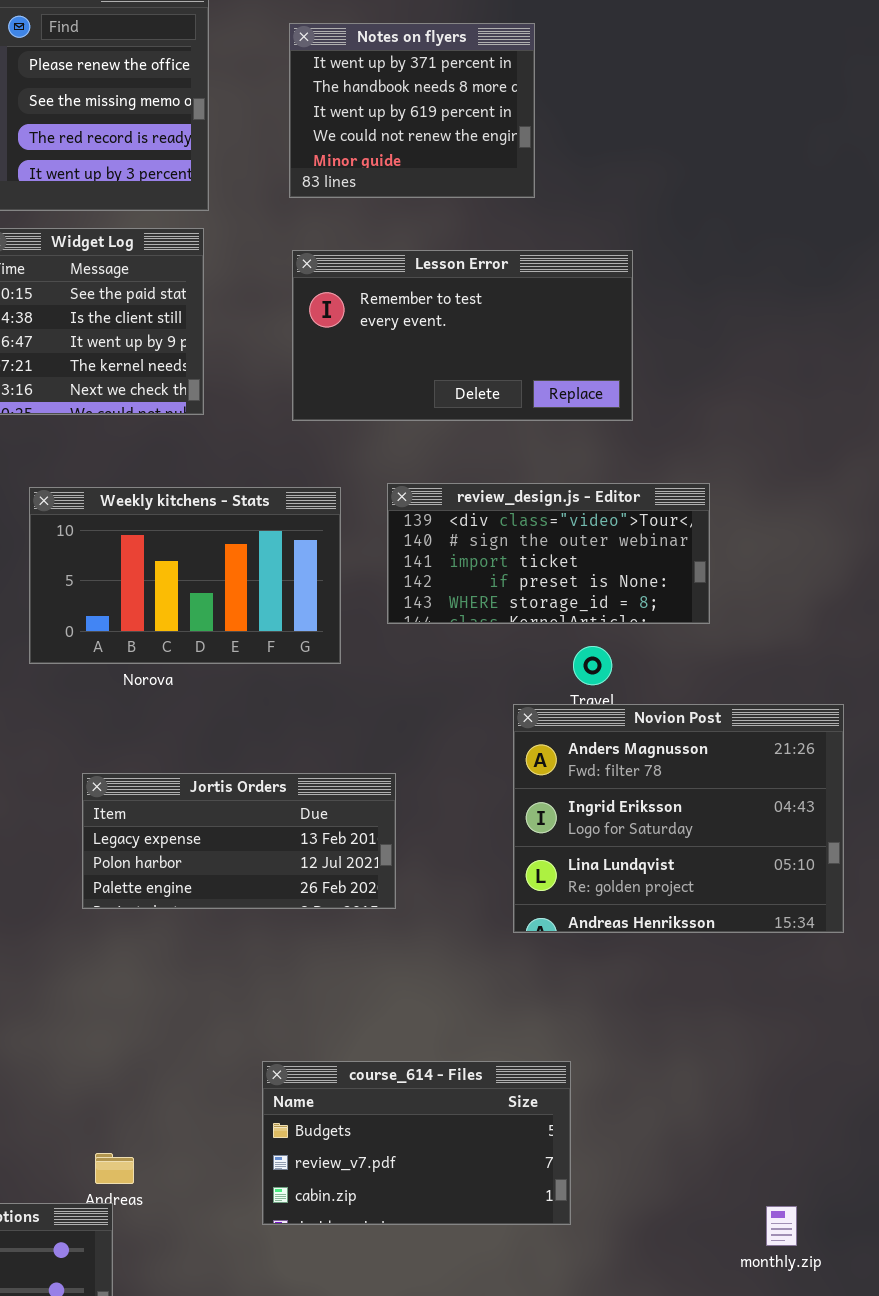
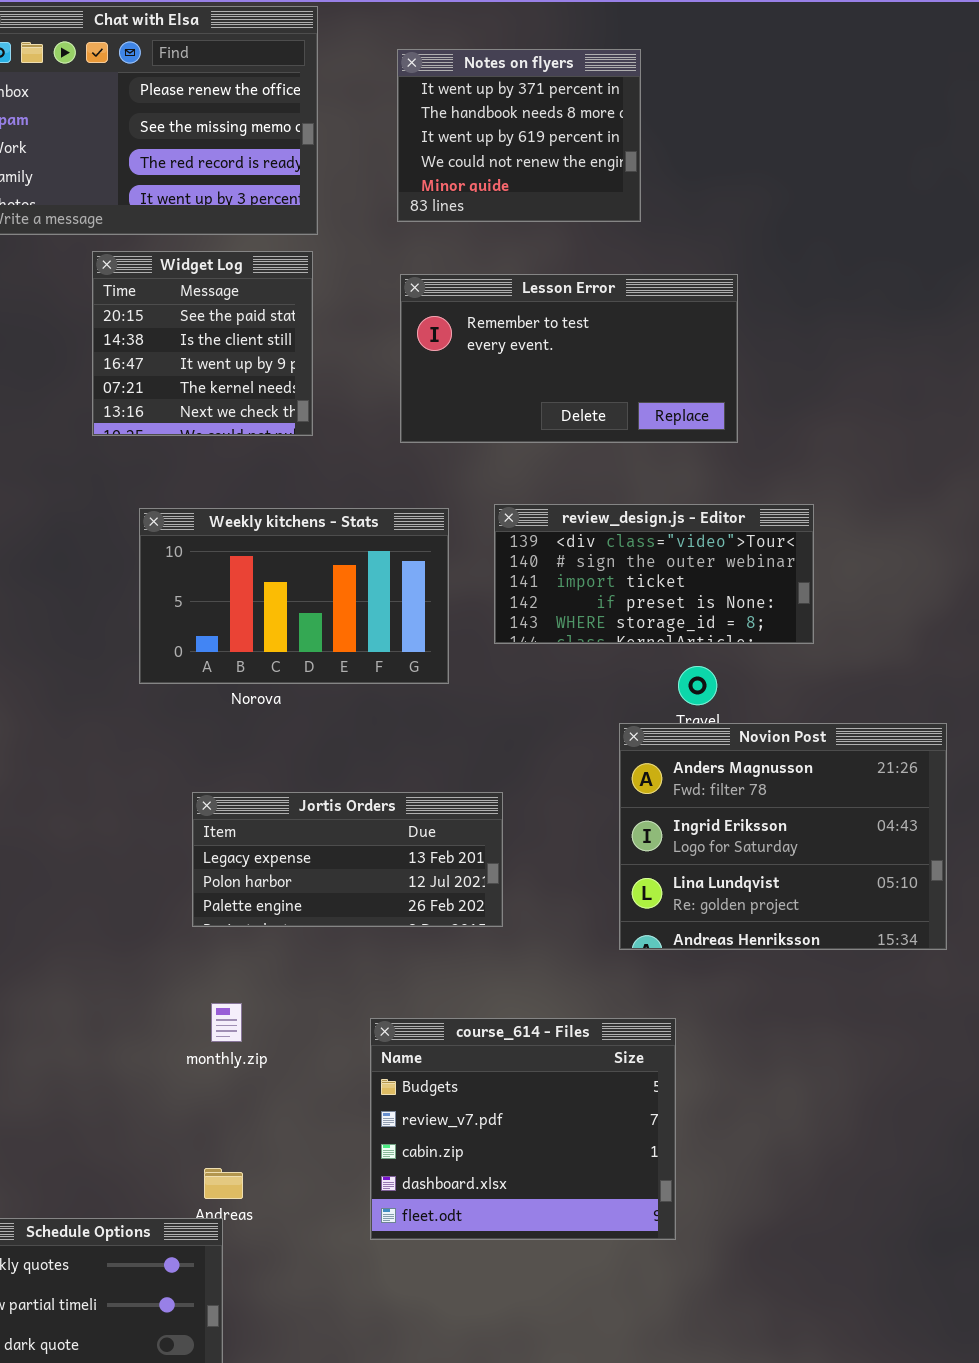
course_614 - Files: [262,1061,571,1225] -> [370,1018,676,1240], resized
monthly.zip: [766,1206,797,1246] -> [211,1003,242,1042], moved

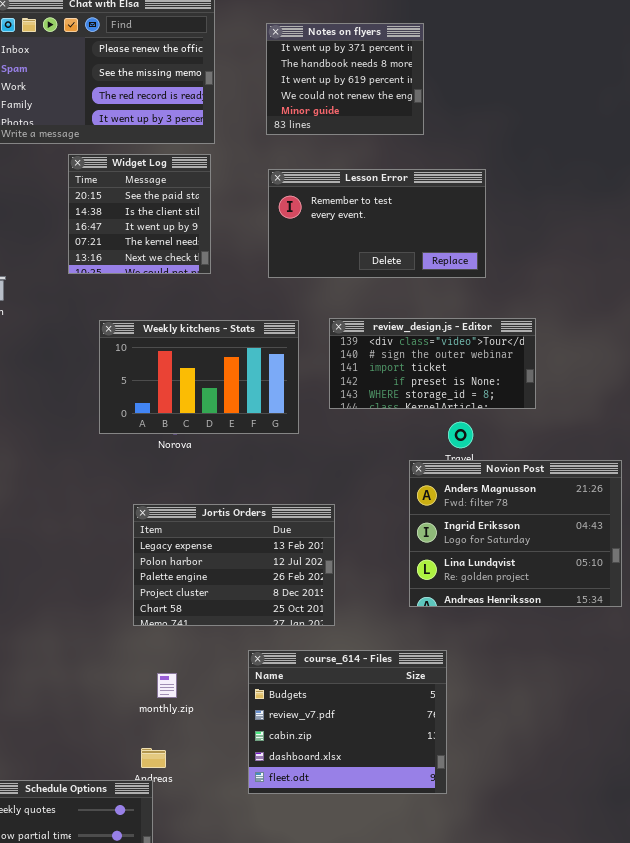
Jortis Orders: [192,792,503,927] -> [133,504,335,626], resized
monthly.zip: [211,1003,242,1042] -> [157,673,177,698], moved

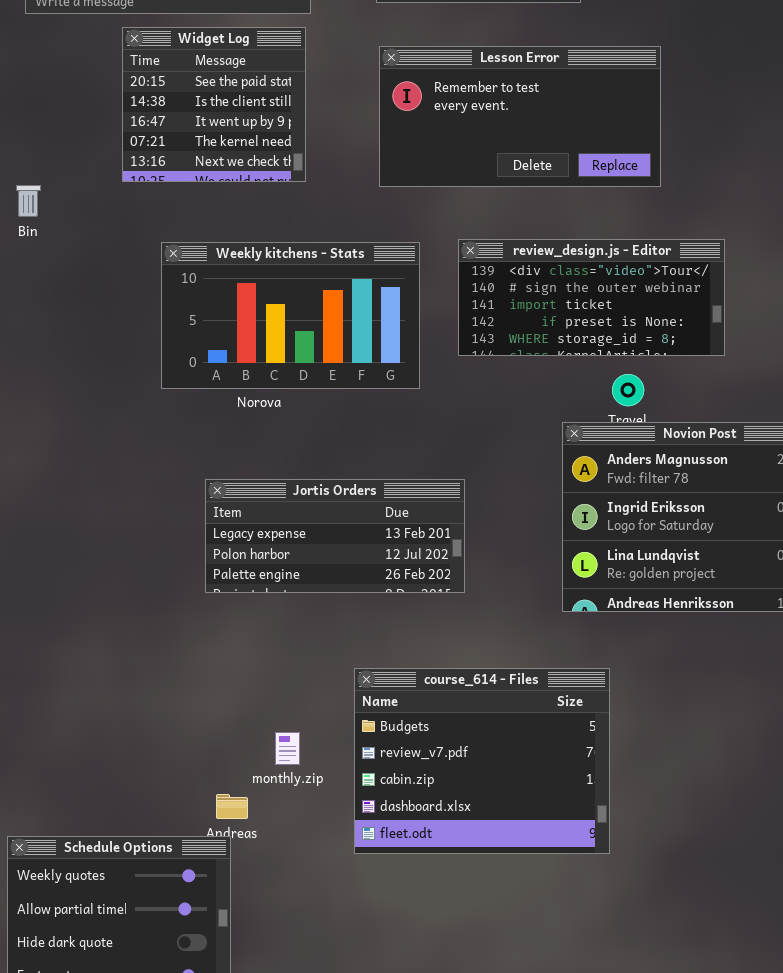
Jortis Orders: [133,504,335,626] -> [205,479,465,593], resized
monthly.zip: [157,673,177,698] -> [275,732,300,765], moved

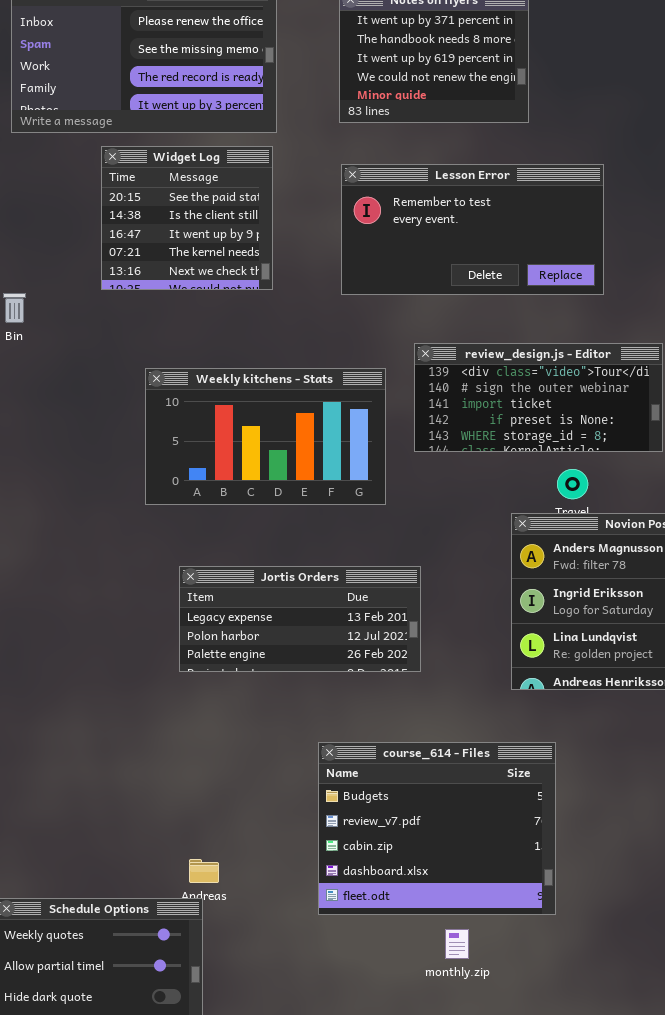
Weekly kitchens - Stats: [161,242,420,389] -> [145,368,386,505], moved
monthly.zip: [275,732,300,765] -> [445,929,469,959], moved

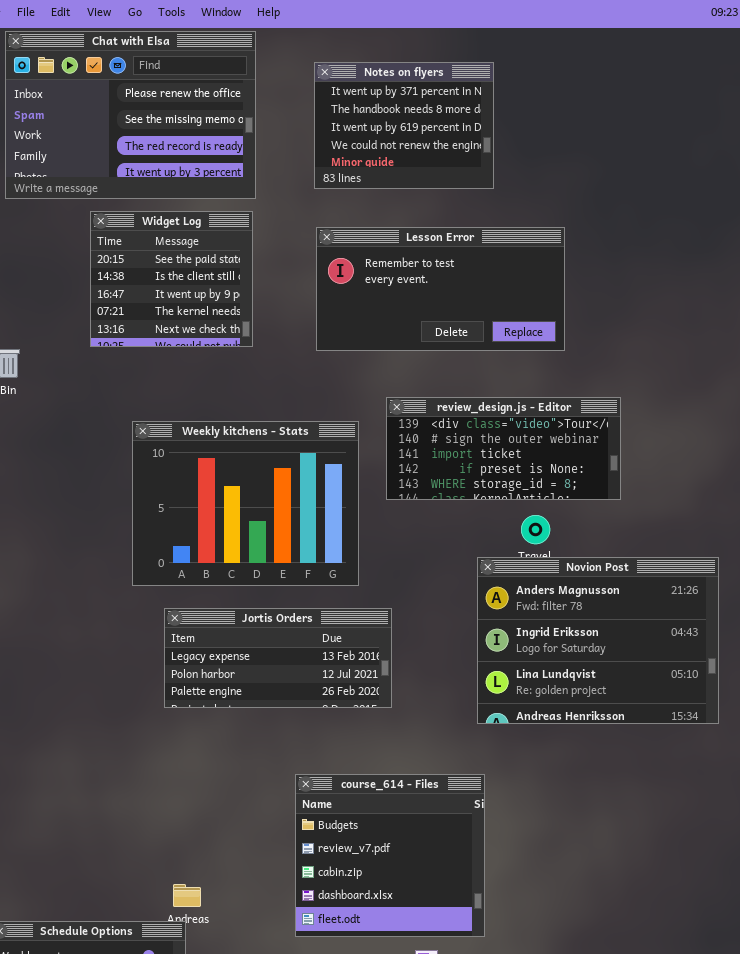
Weekly kitchens - Stats: [145,368,386,505] -> [132,421,359,586], resized
course_614 - Files: [318,742,556,915] -> [295,774,485,937], resized

